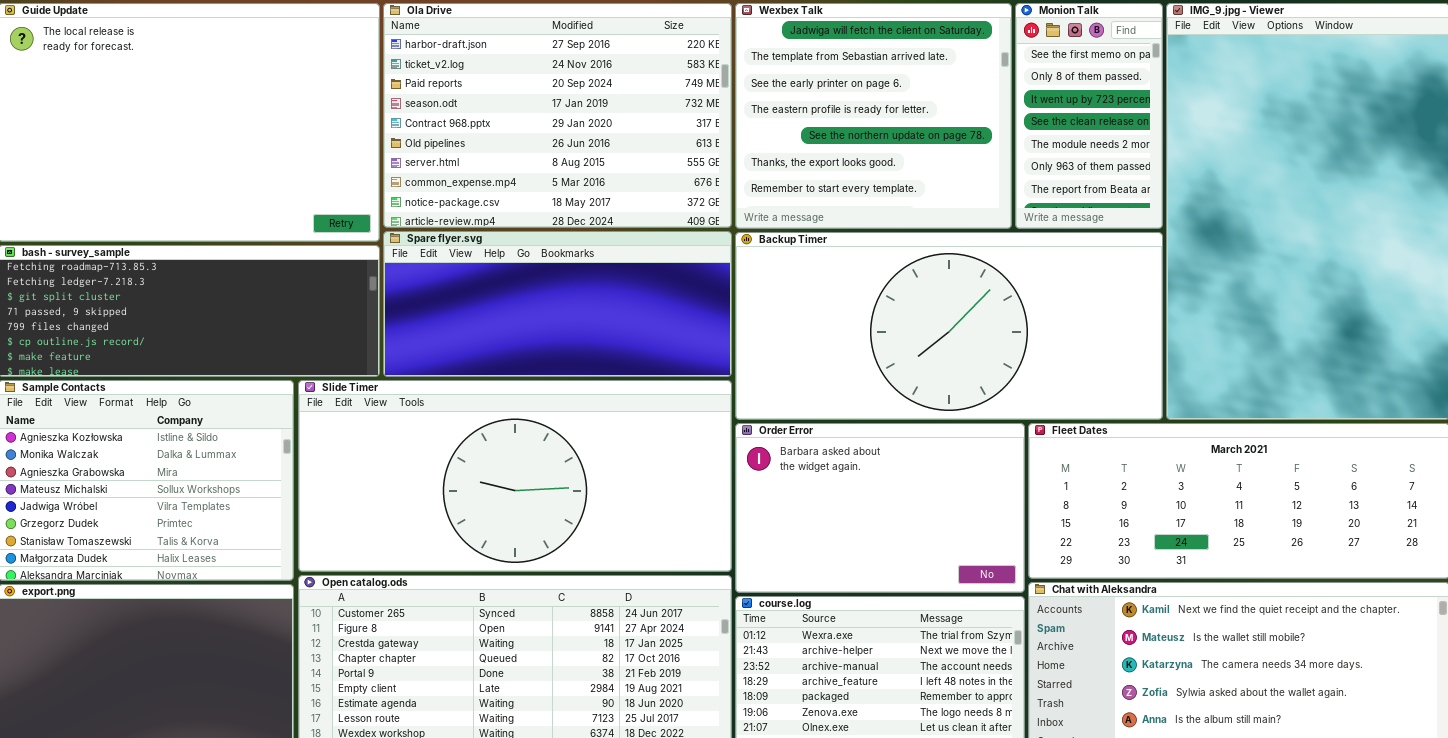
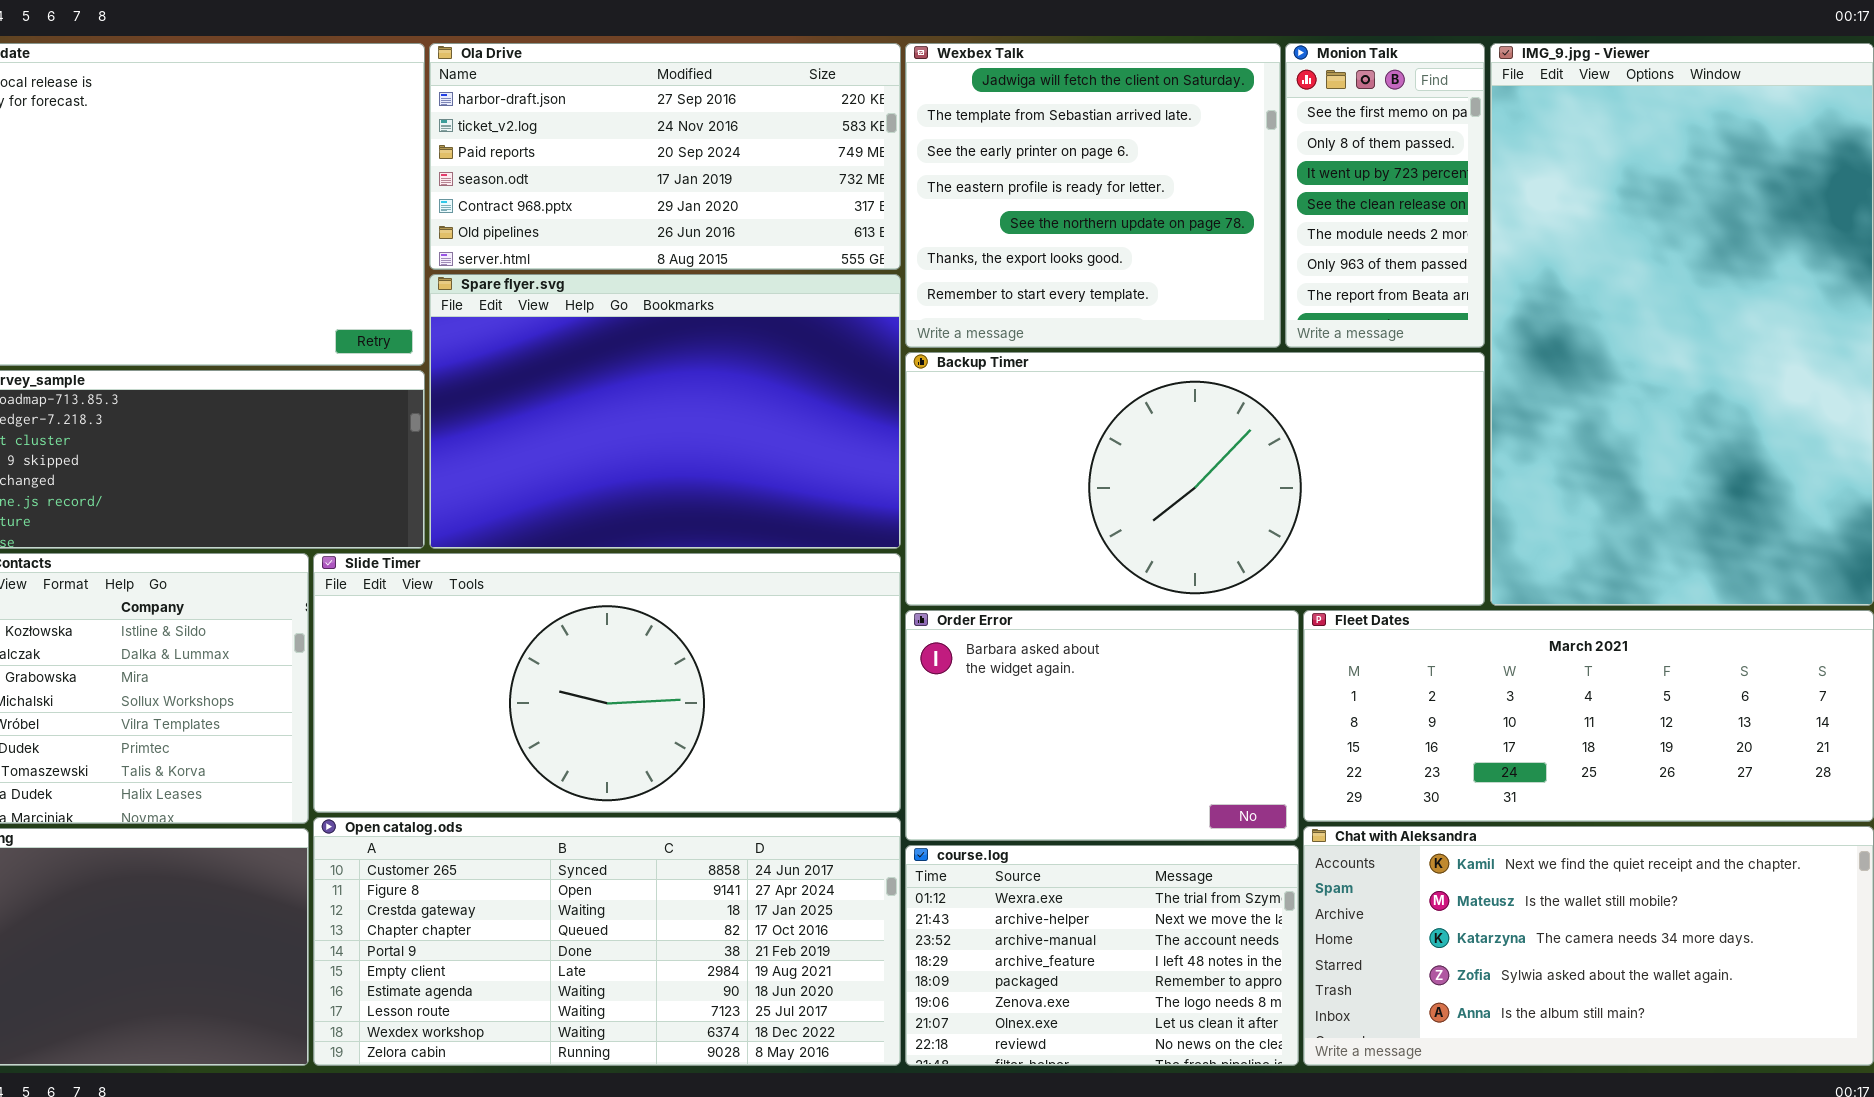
Ola Drive: [383,3,732,228] -> [429,43,901,270], resized
Spare flyer.svg: [383,231,732,377] -> [429,274,901,549], resized

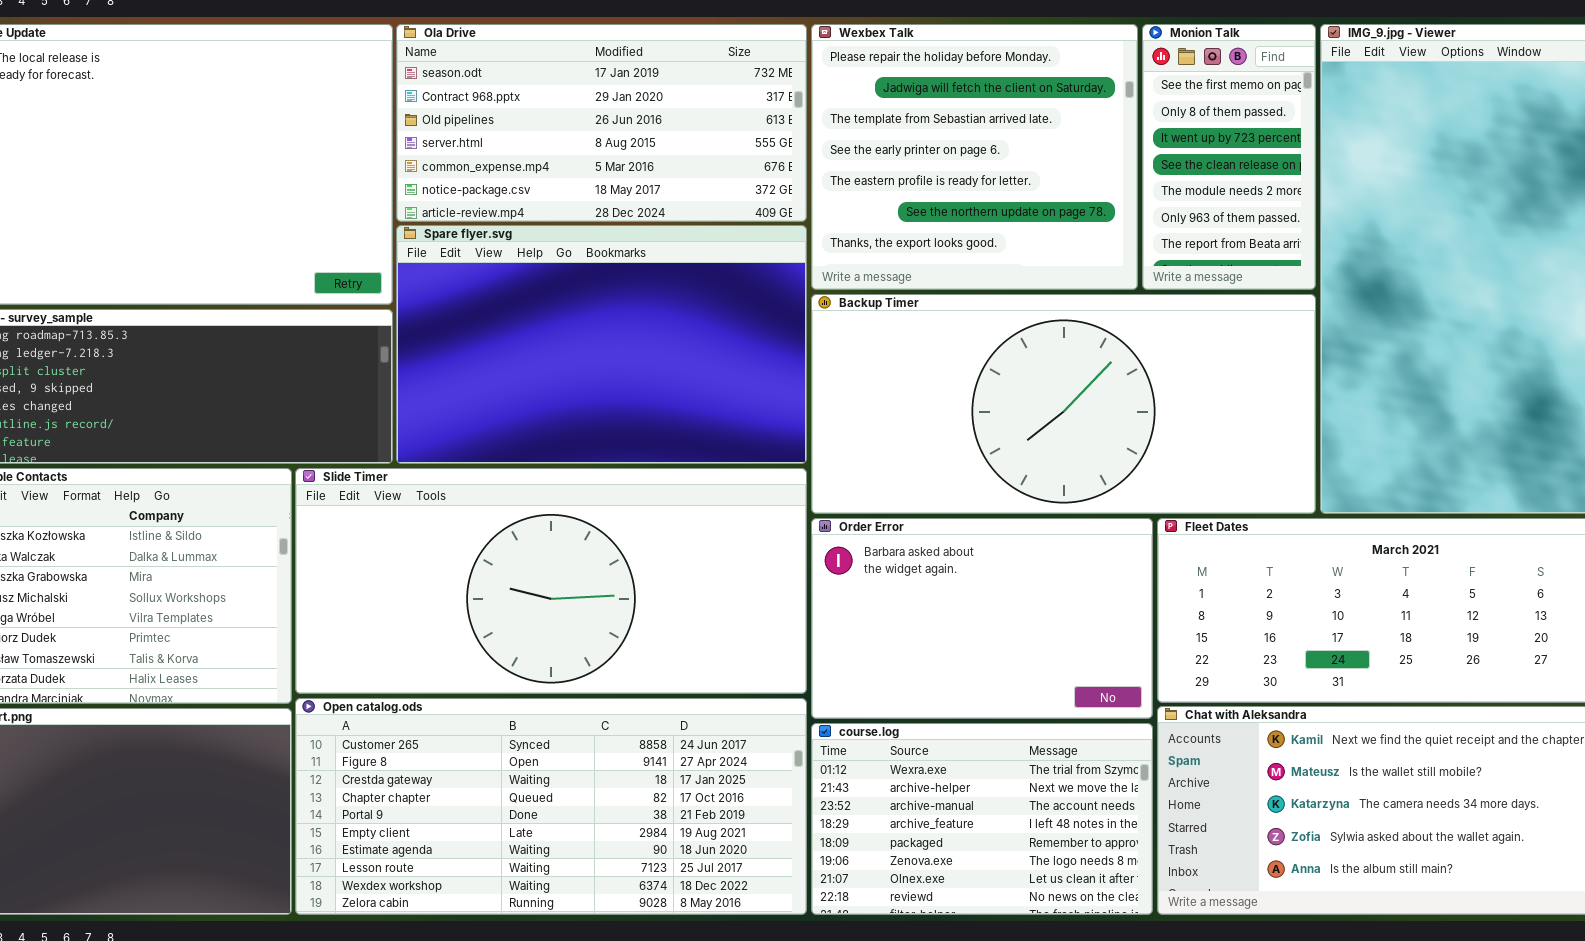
Ola Drive: [429,43,901,270] -> [396,24,807,222], scrolled down 3 rows
Wexbex Talk: [905,43,1281,348] -> [811,24,1138,290], scrolled up 1 row

